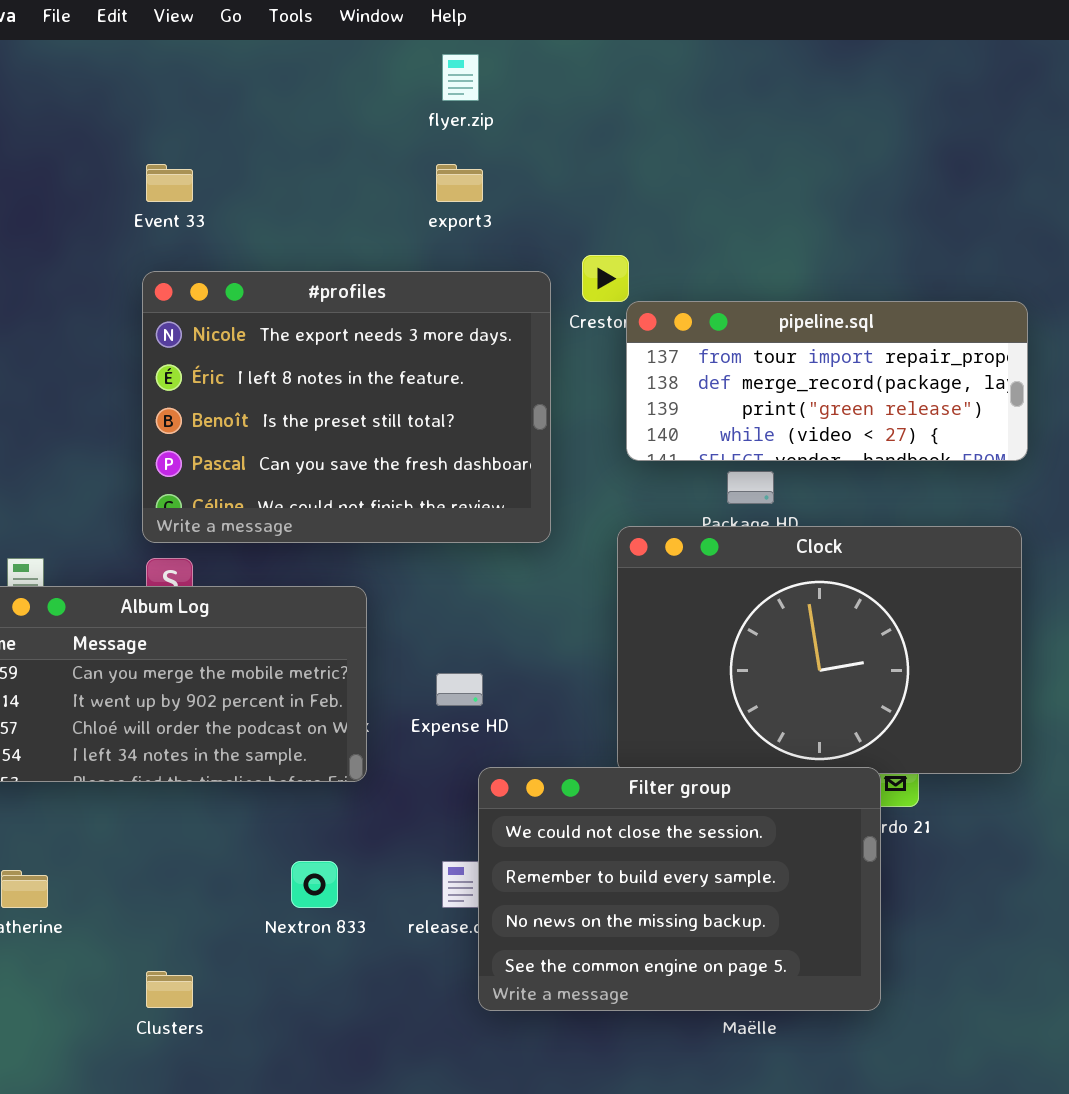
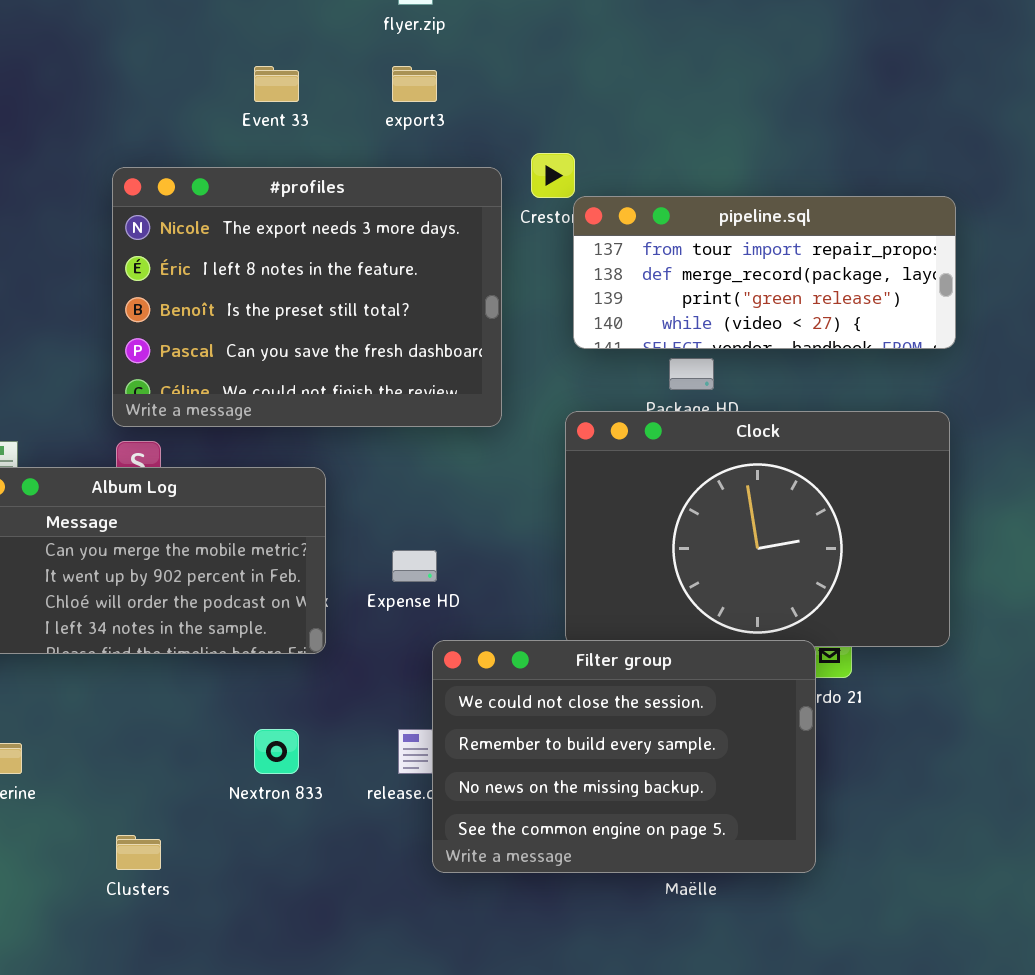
Event 33: [146,164,193,202] -> [254,66,299,102], moved

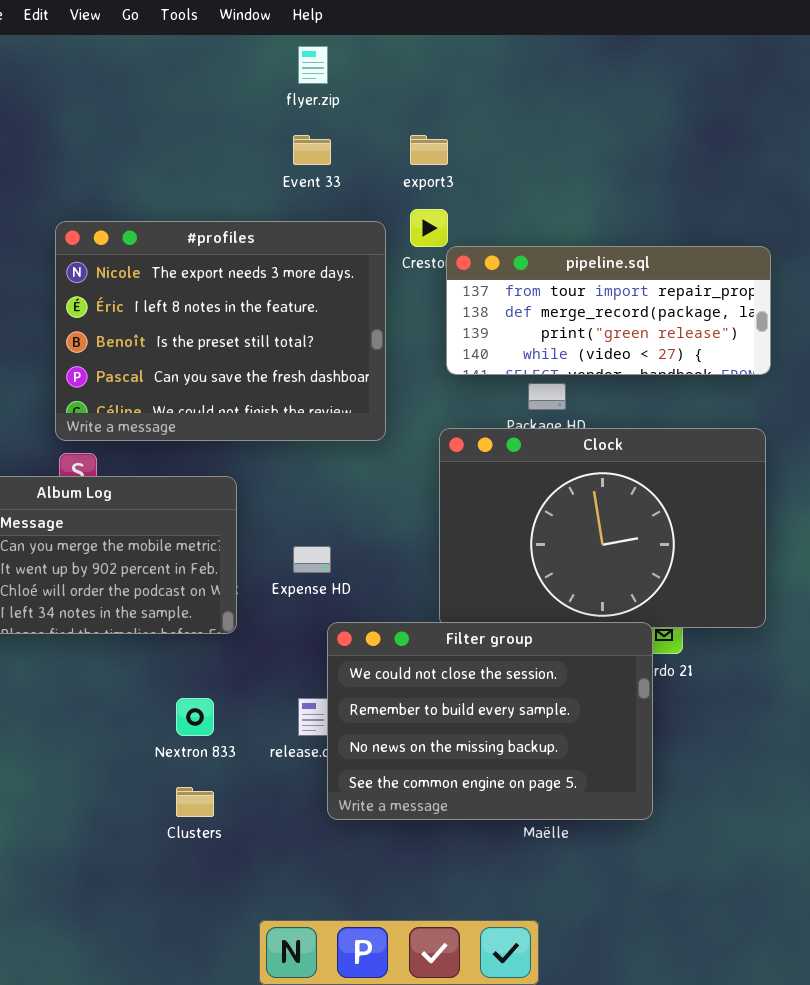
Event 33: [254,66,299,102] -> [293,135,331,165], moved
export3: [392,66,437,102] -> [410,135,448,165], moved
Clusters: [116,835,161,870] -> [176,787,214,817], moved

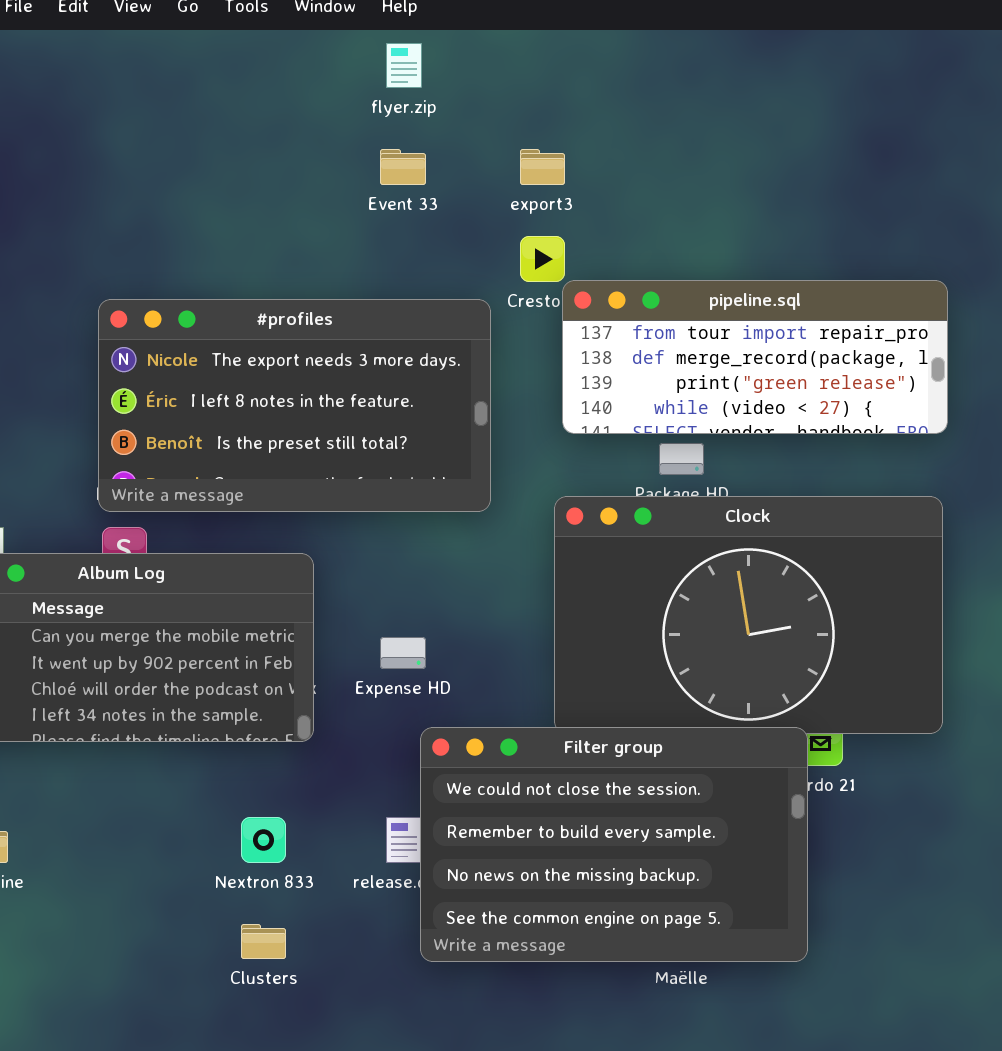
#profiles: [55,221,386,441] -> [98,299,491,512], resized

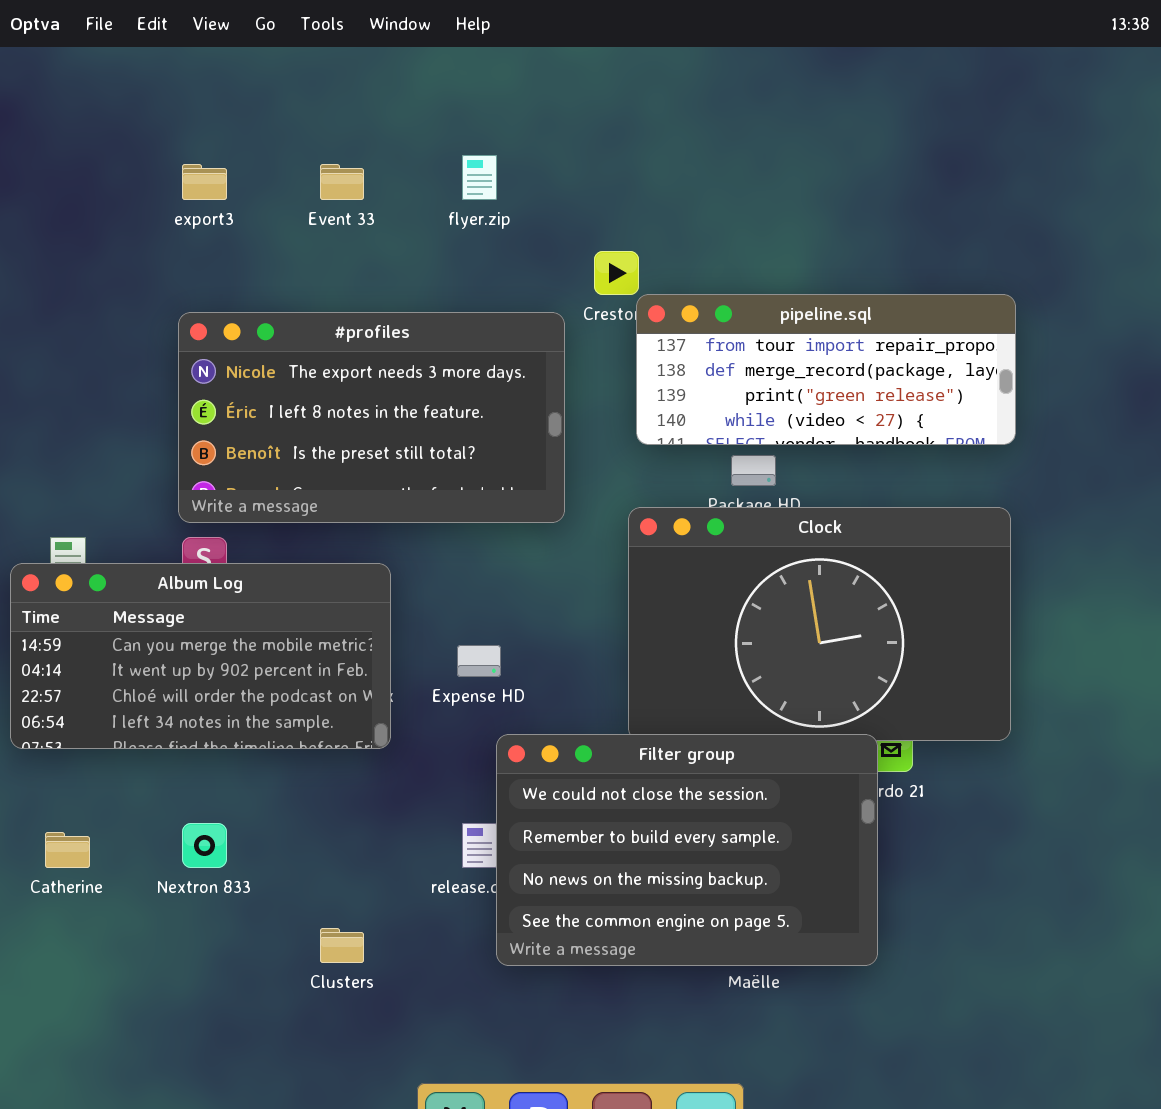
flyer.zip: [386,43,422,88] -> [462,155,497,200], moved
Event 33: [380,149,426,185] -> [320,164,364,200], moved
export3: [520,149,565,185] -> [182,164,227,200], moved
Nextron 833: [241,817,286,863] -> [182,823,227,868], moved

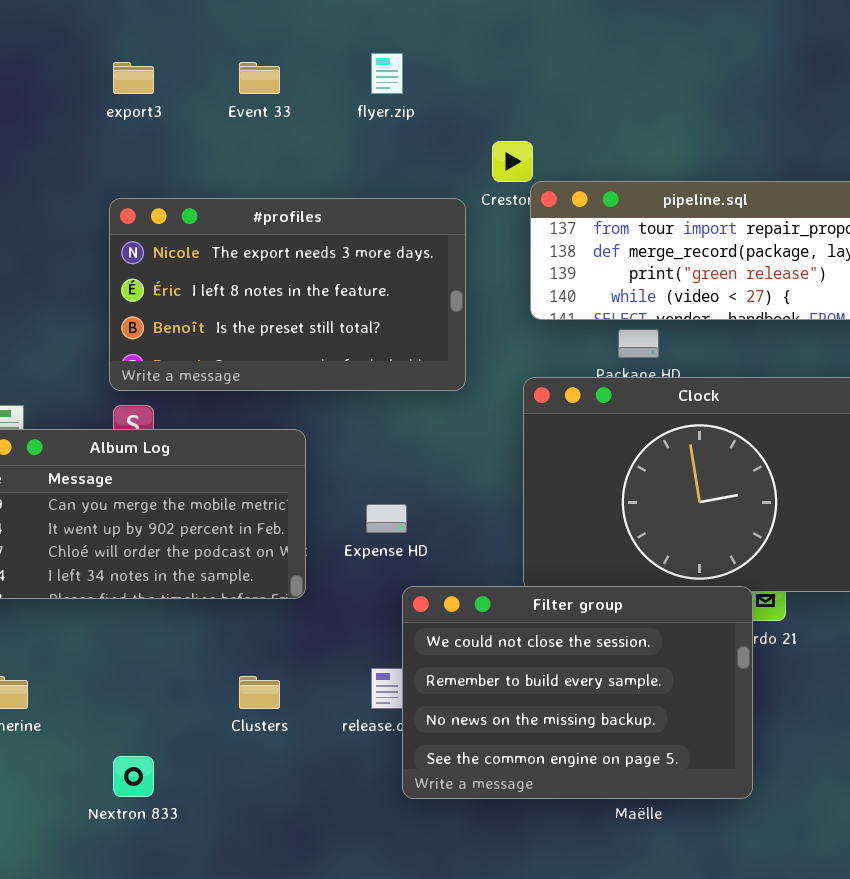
Nextron 833: [182,823,227,868] -> [113,756,154,797], moved
Clusters: [320,928,364,963] -> [239,676,280,709], moved

